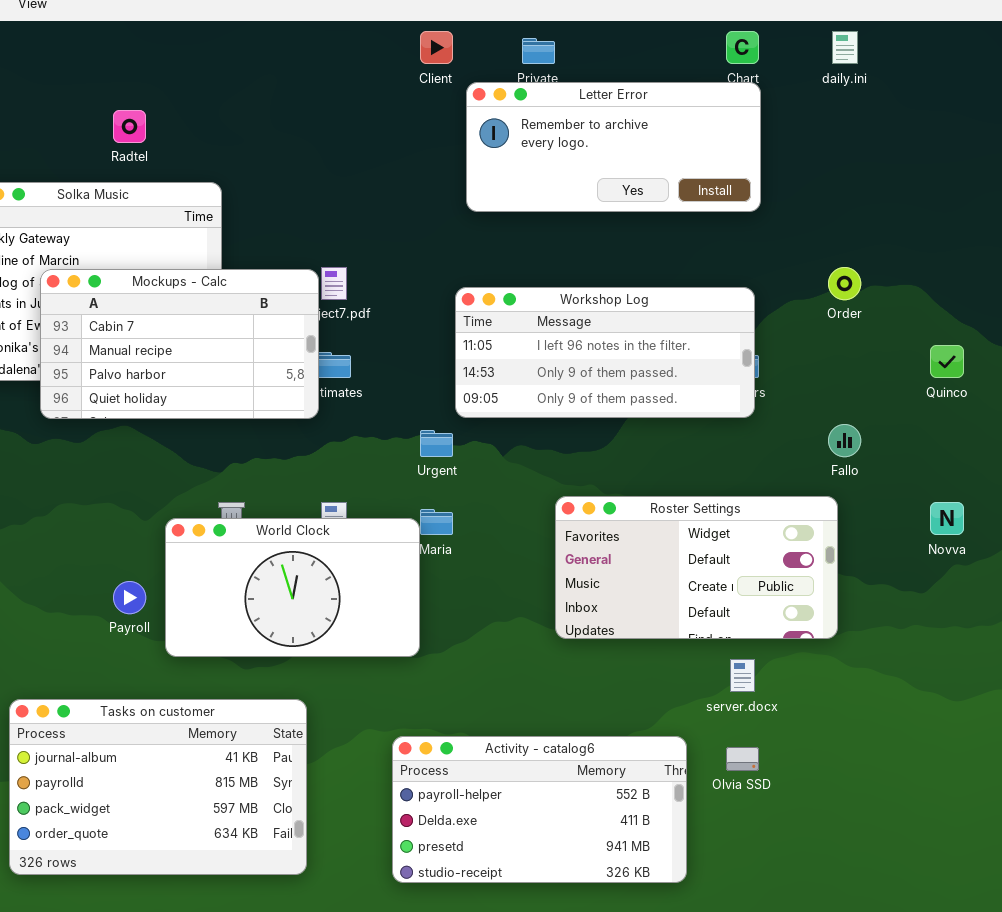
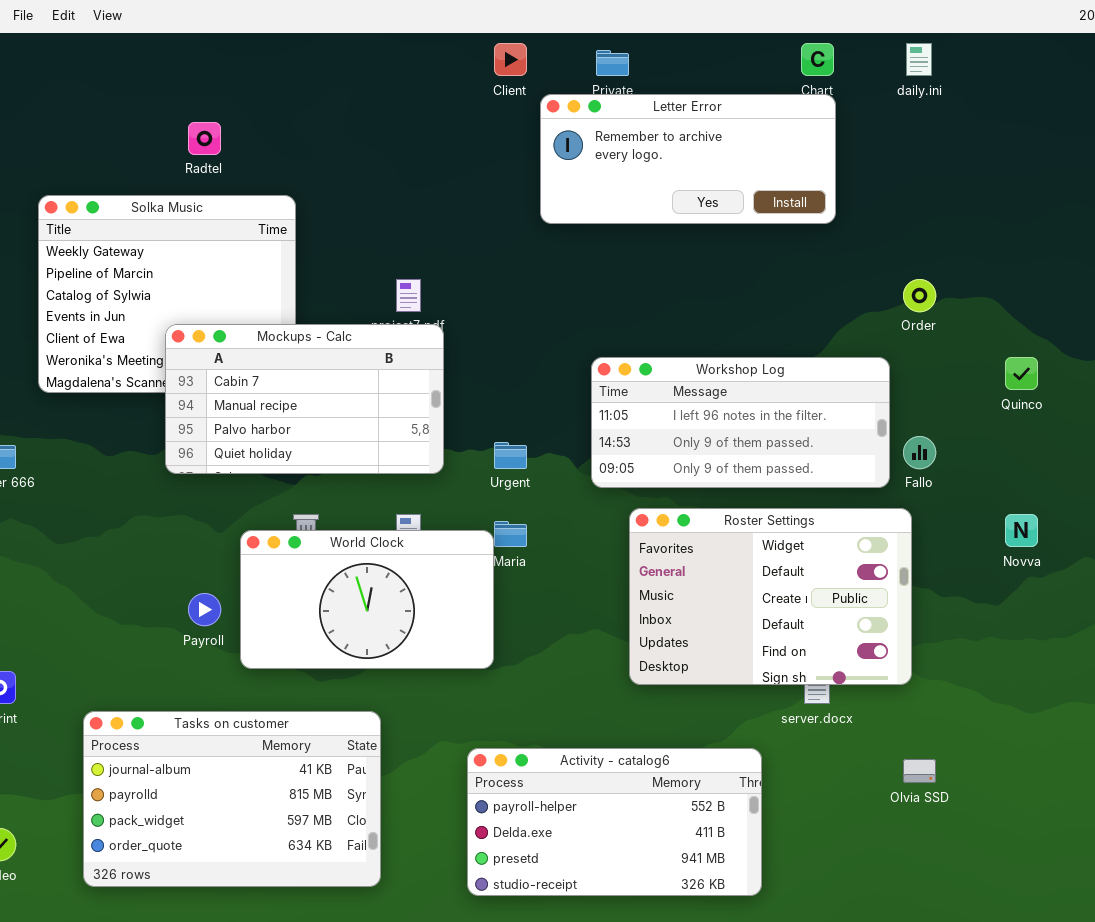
Mockups - Calc: [40,269,319,419] -> [165,324,444,474], moved
Workshop Log: [455,287,755,418] -> [591,357,890,488], moved
Roster Settings: [555,496,838,639] -> [629,508,912,685], resized
Olvia SSD: [726,747,759,771] -> [903,759,936,783], moved

